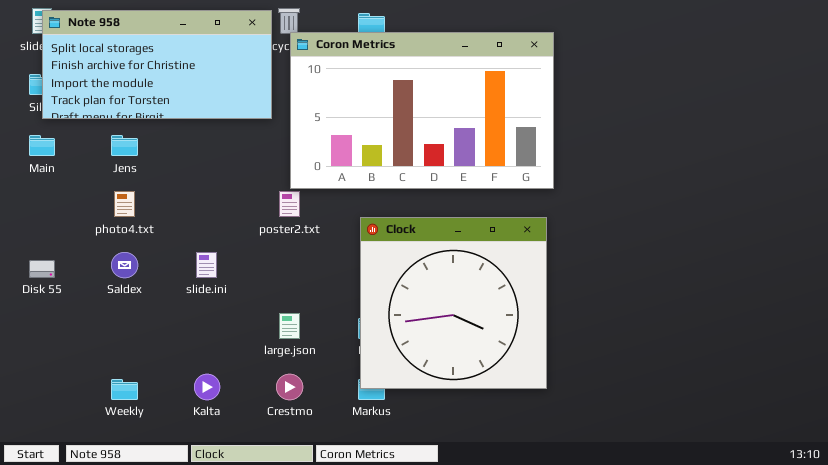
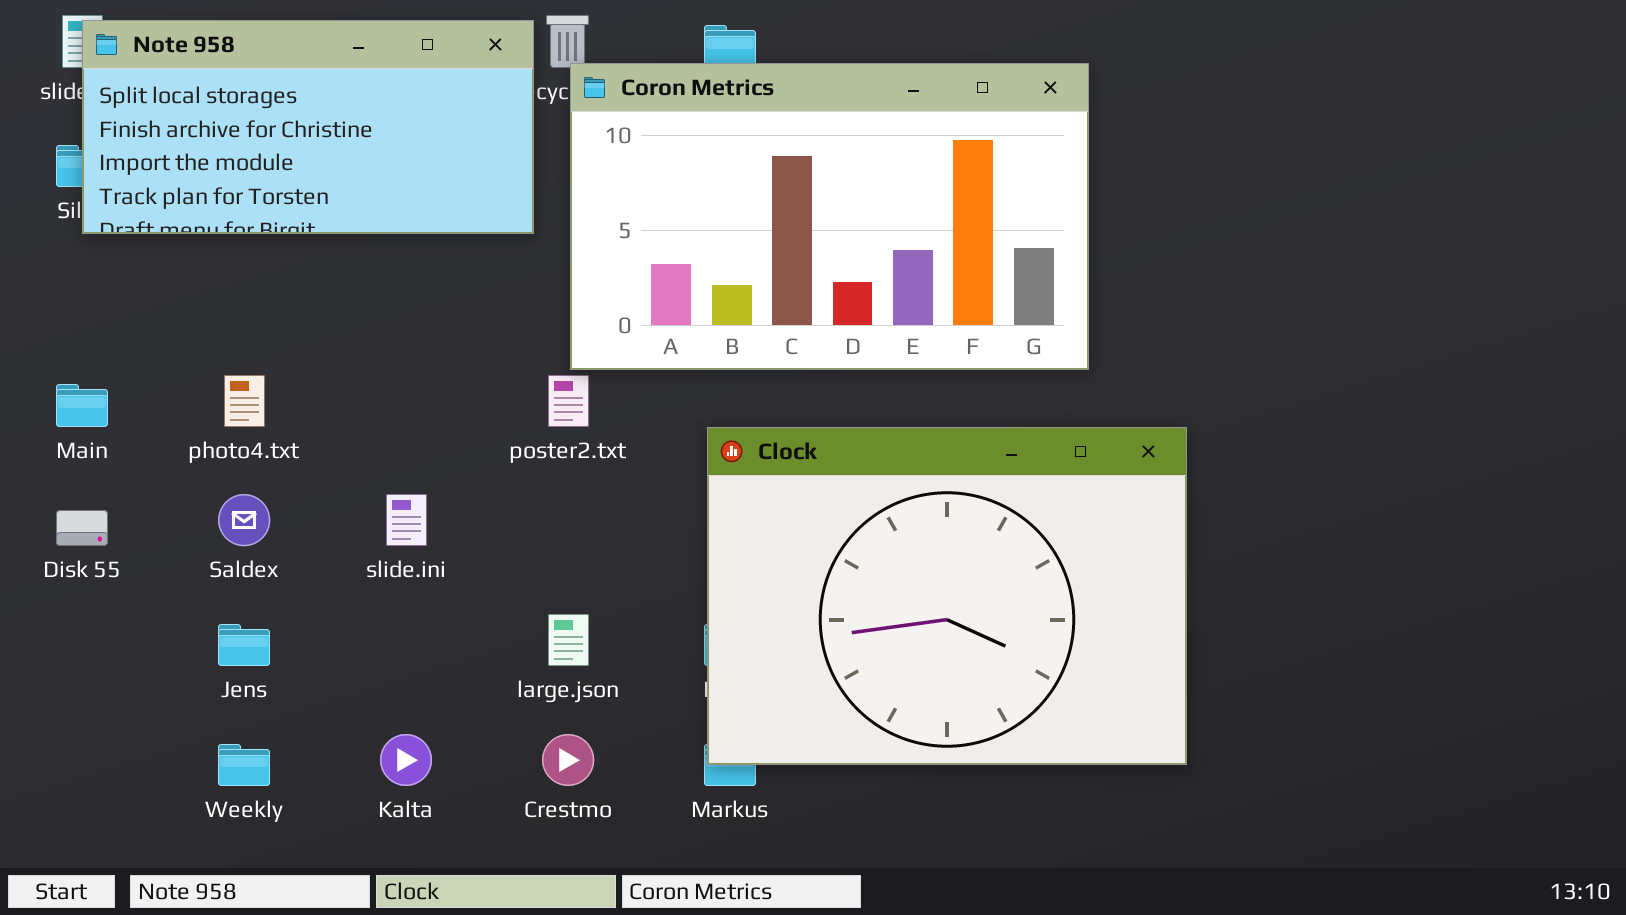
Main: [29,135,55,156] -> [56,384,108,427], moved
Jens: [111,135,138,156] -> [218,624,270,666], moved
Clock: [360,217,547,389] -> [707,427,1187,765], resized

